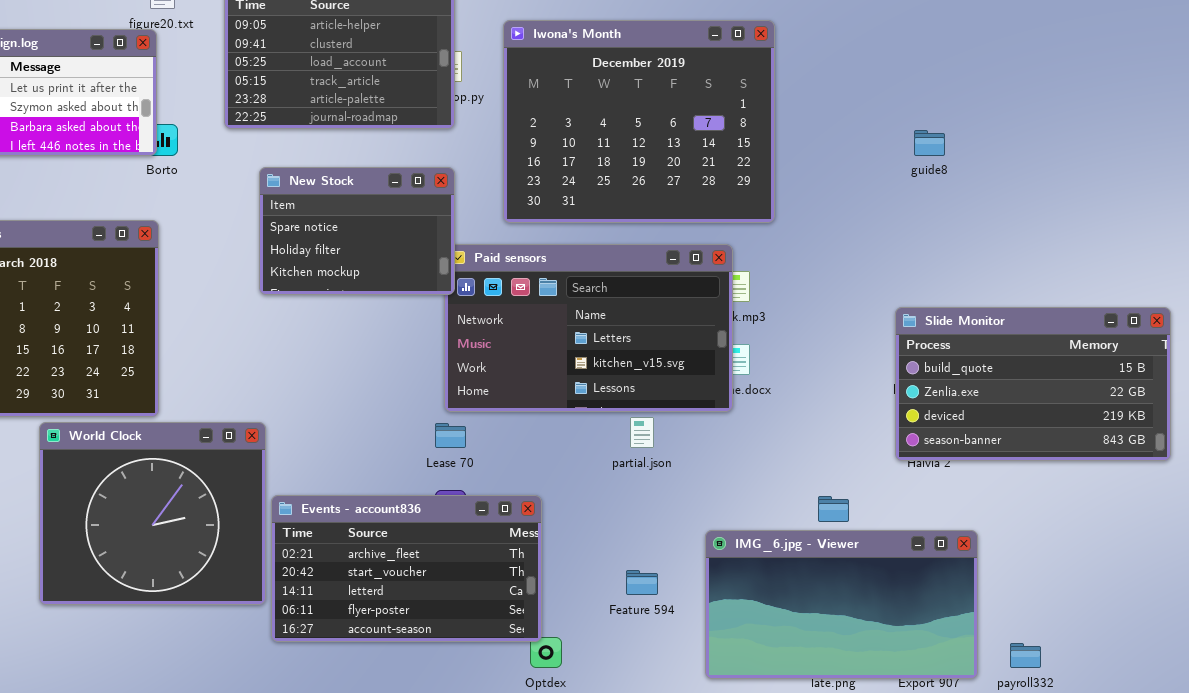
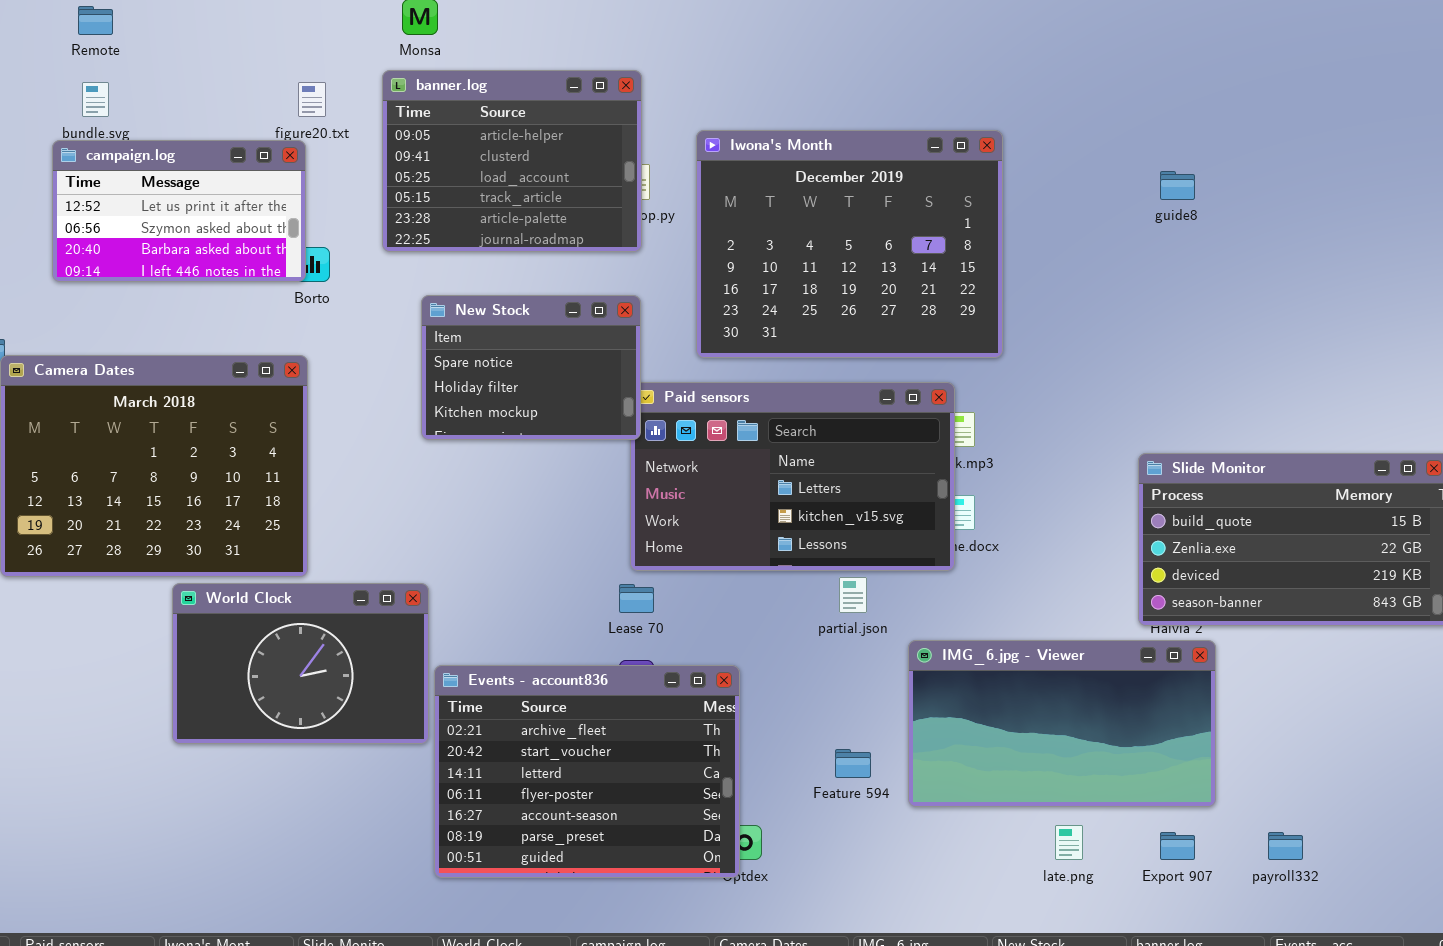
guide8: [914,130,945,156] -> [1160,171,1195,200], moved
World Clock: [39,422,266,605] -> [172,583,429,744], resized
Events - account836: [271,495,542,642] -> [434,665,740,878], resized
IMG_6.jpg - Viewer: [705,530,978,679] -> [908,640,1216,807], moved

